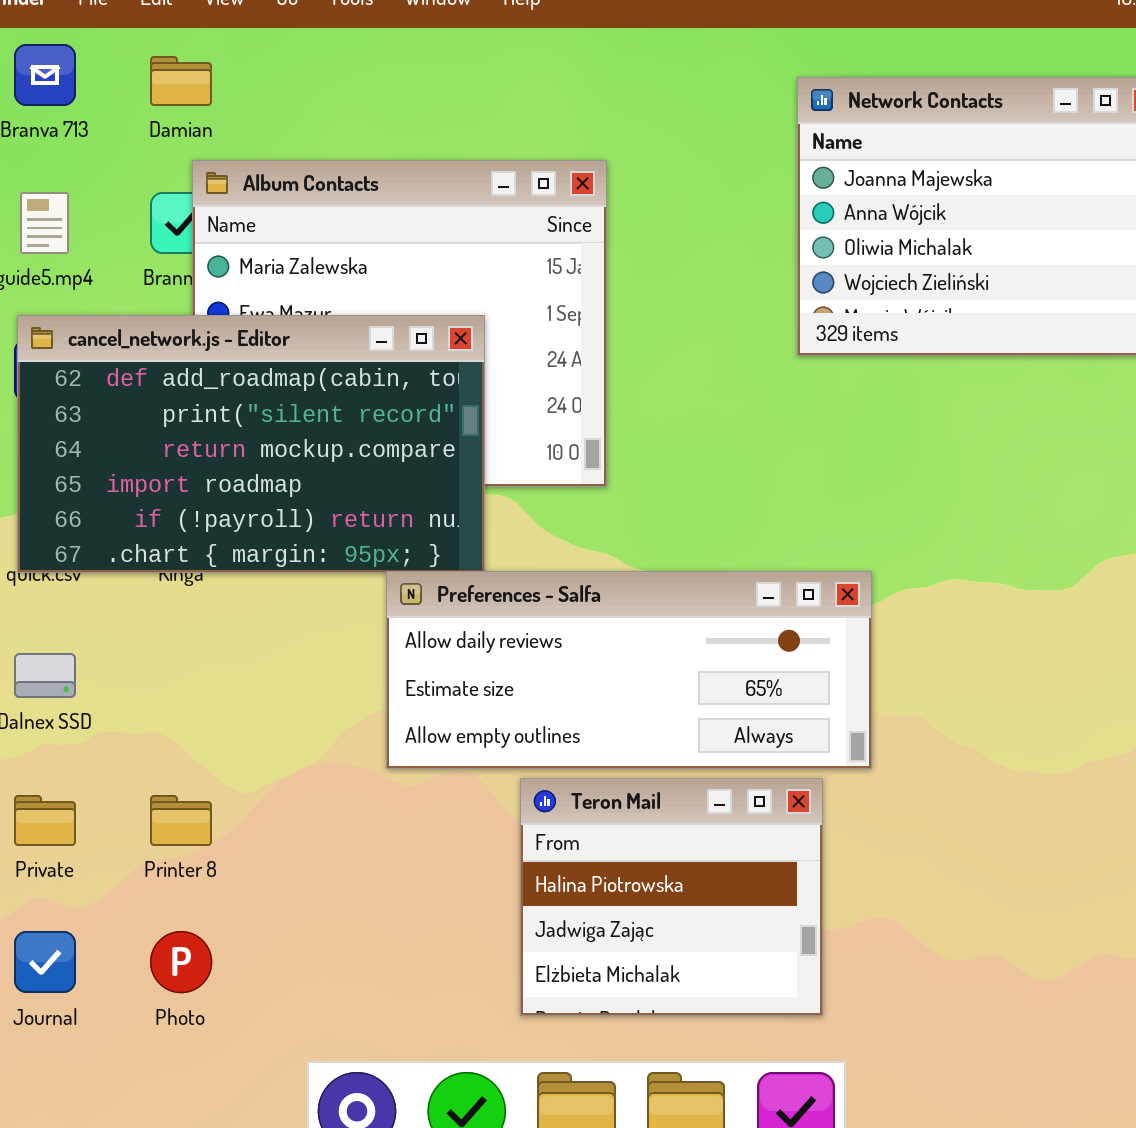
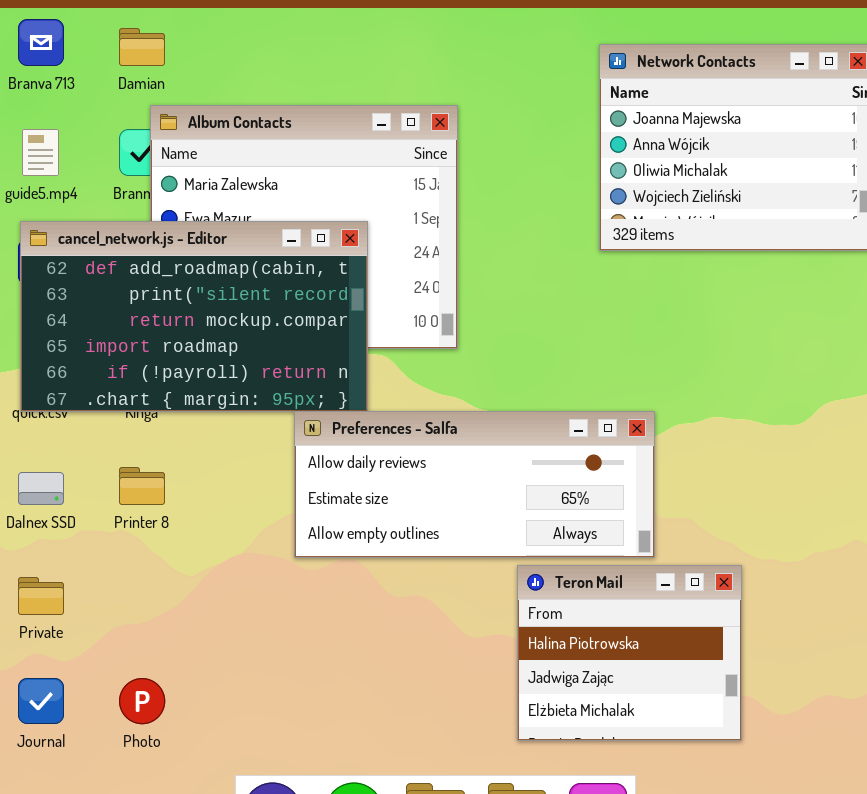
Teron Mail: [520,778,823,1016] -> [517,565,742,741], moved
Printer 8: [150,795,212,846] -> [119,467,165,505], moved

